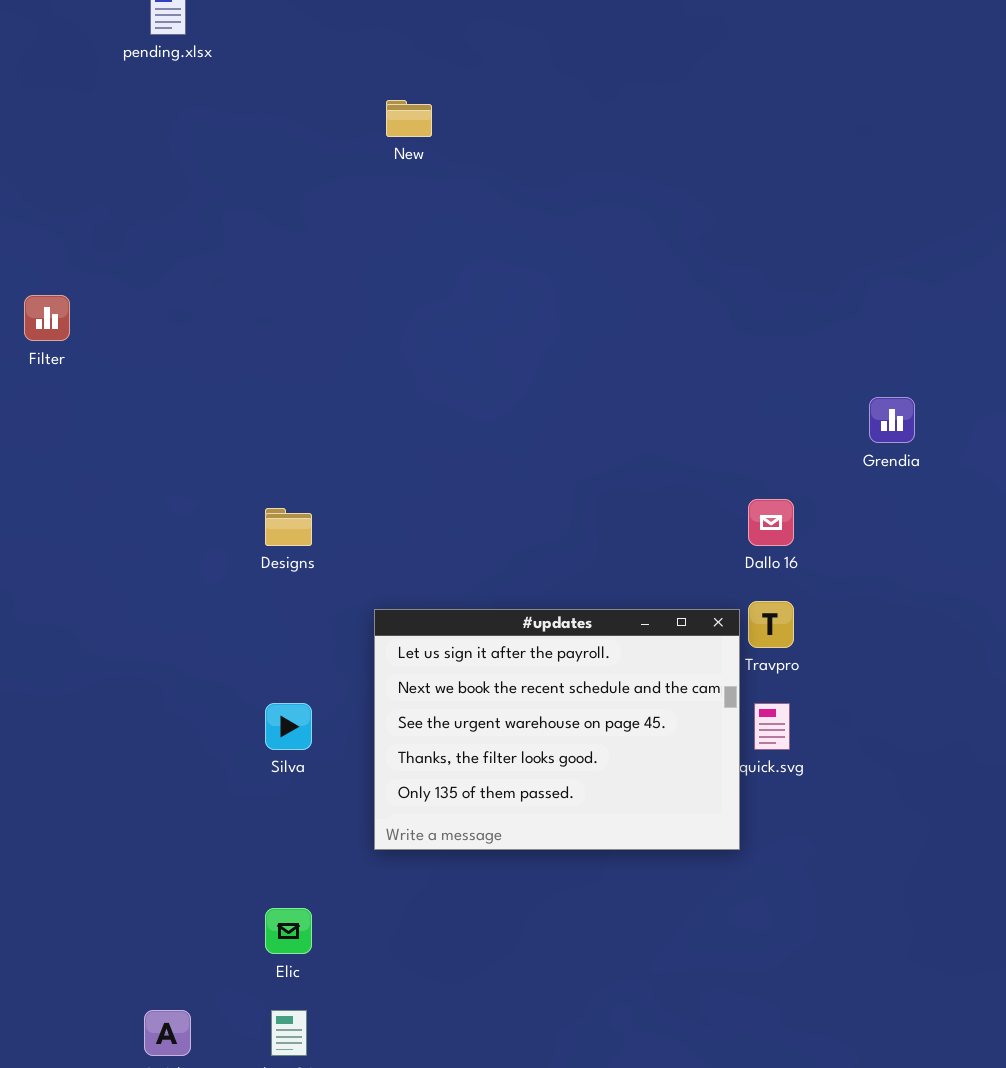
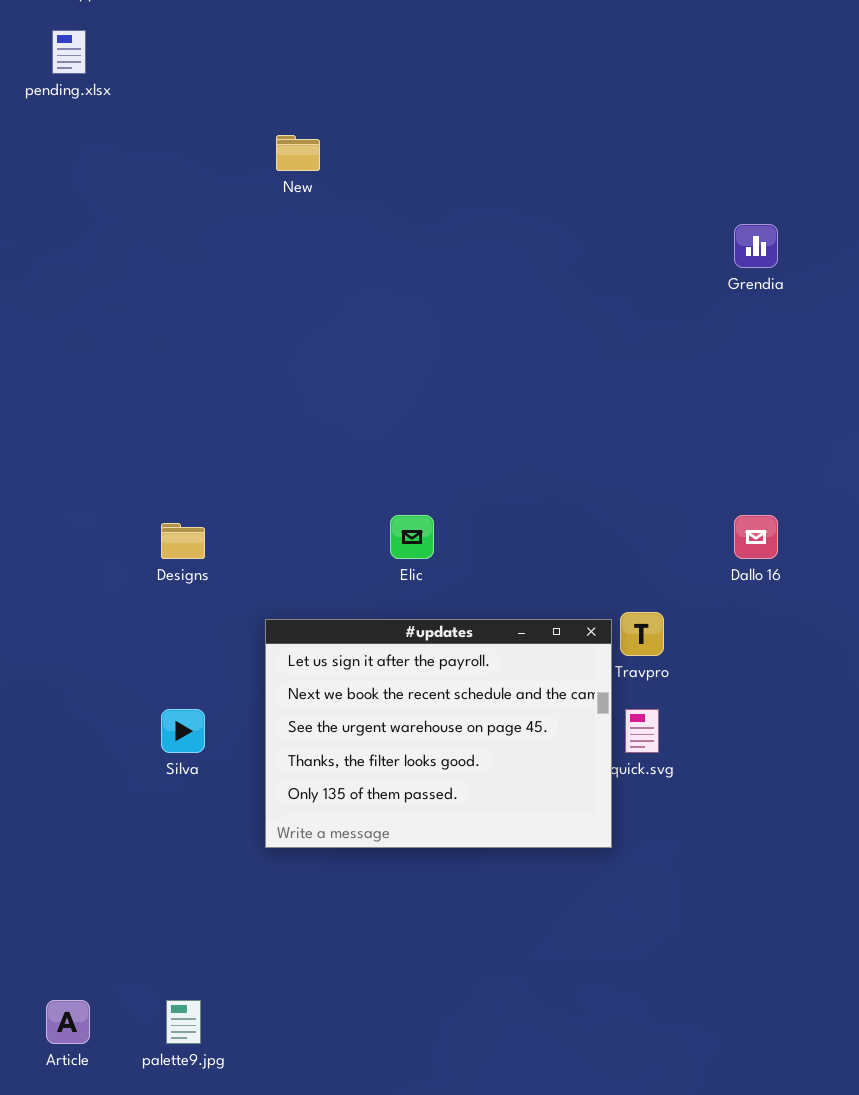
Grendia: [869,397,915,443] -> [734,224,778,268], moved
Dallo 16: [748,499,794,546] -> [734,515,778,559], moved
Elic: [265,908,312,954] -> [390,515,434,559], moved

